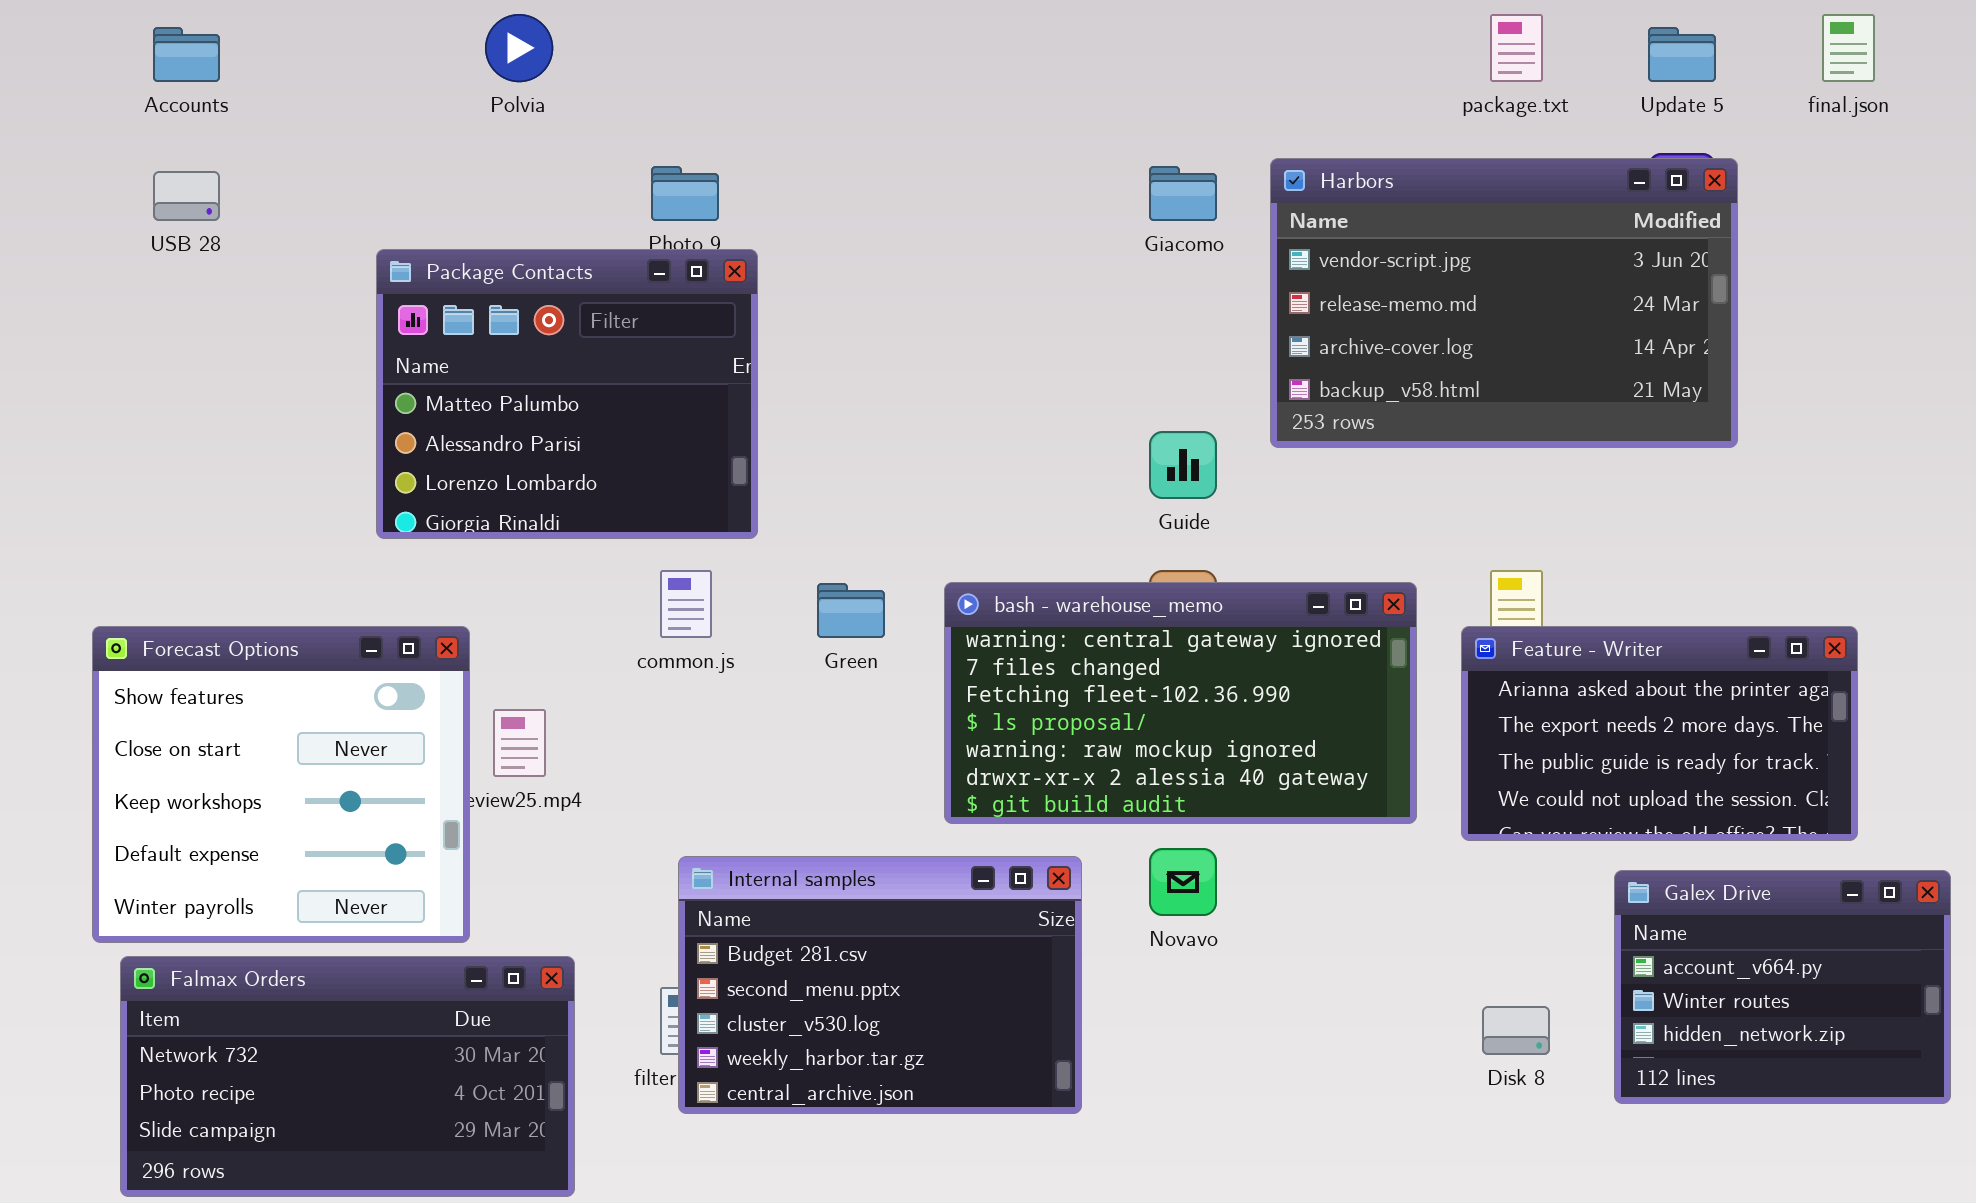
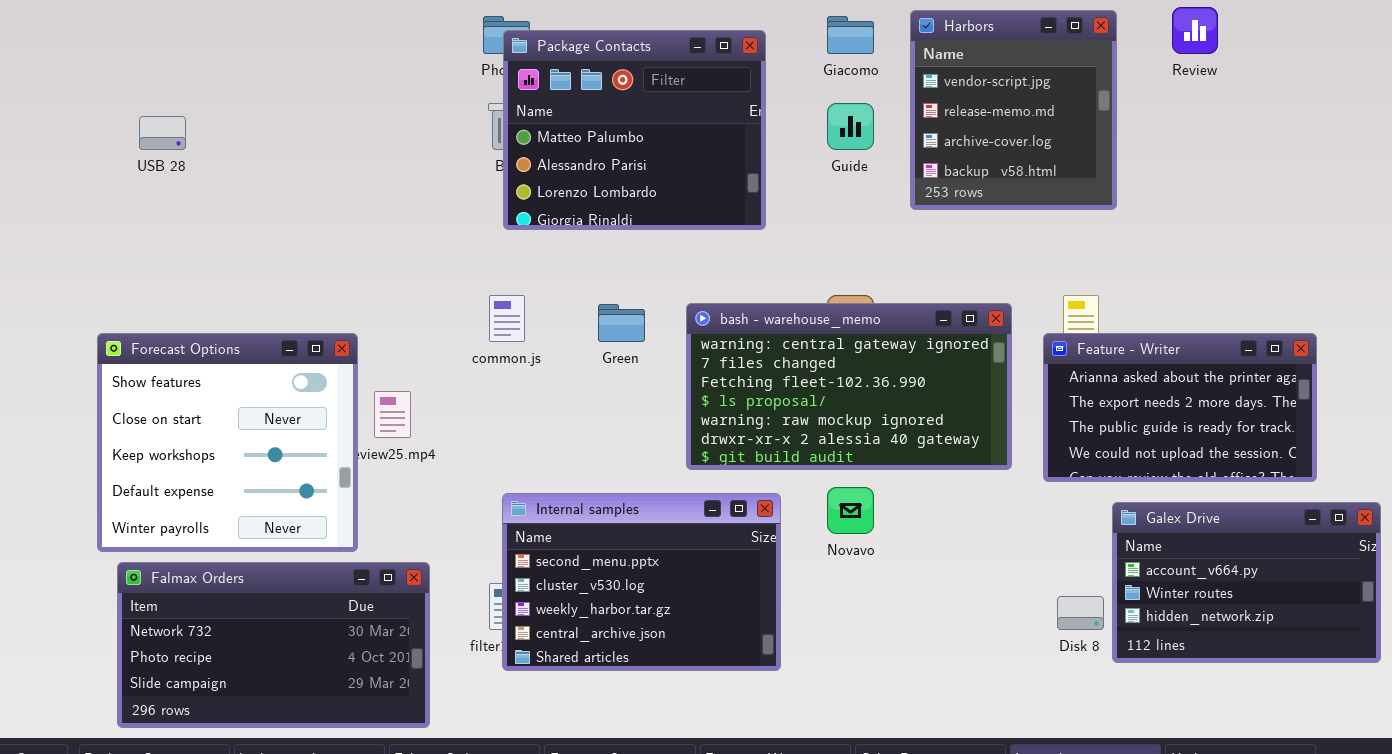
Harbors: [1270,158,1738,448] -> [910,10,1117,210], resized
USB 28: [153,171,220,221] -> [139,116,186,150], moved
Package Contacts: [376,249,758,539] -> [503,30,766,230], moved
Guide: [1149,431,1217,499] -> [827,103,874,150], moved
Internal samples: [678,856,1082,1114] -> [502,493,781,671], scrolled down 1 row
Galex Drive: [1614,870,1951,1104] -> [1112,502,1381,663], resized

